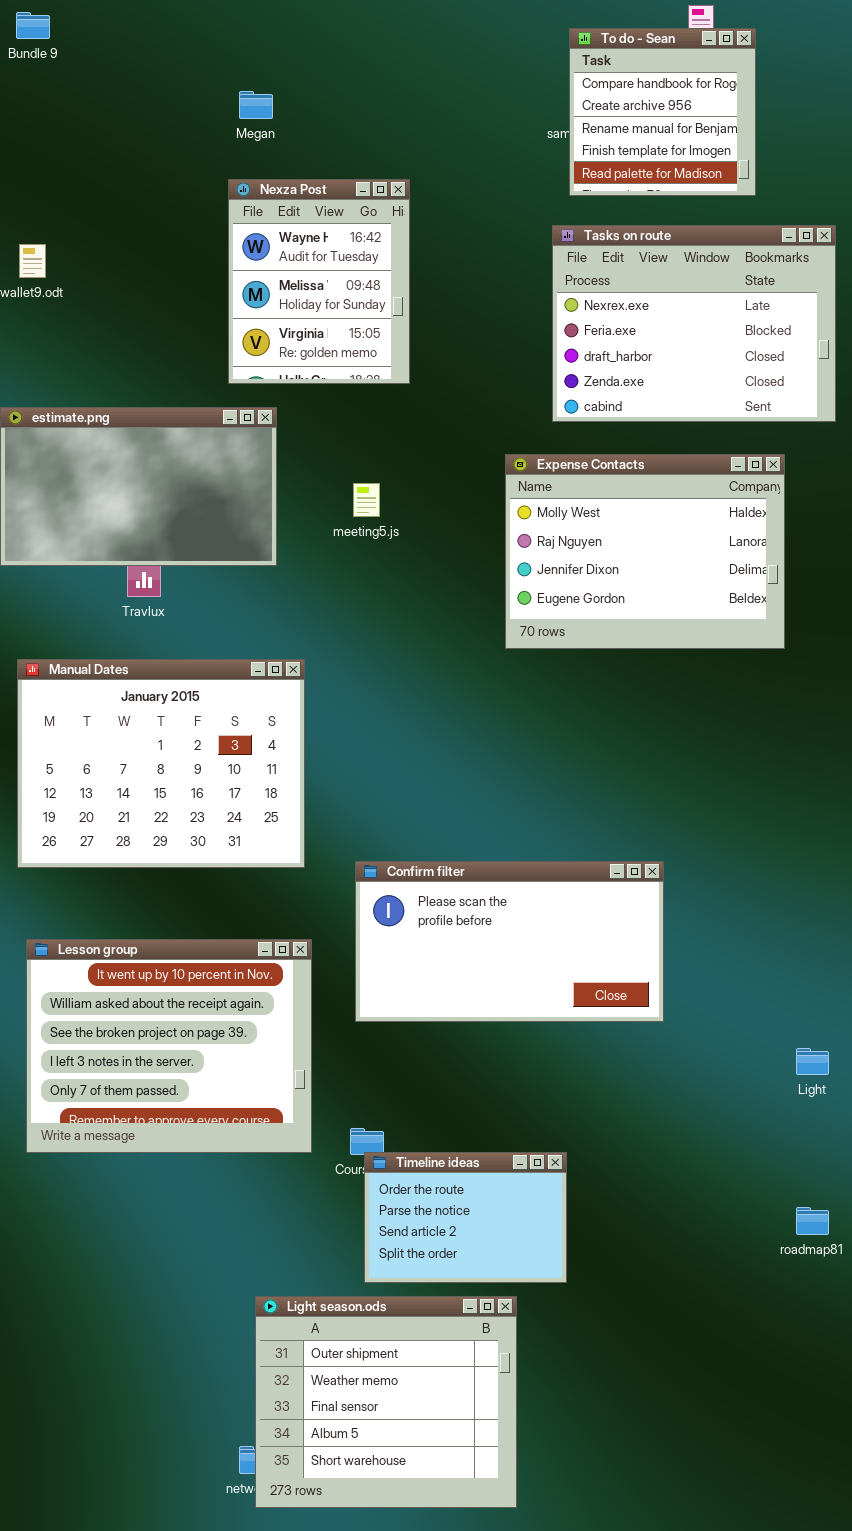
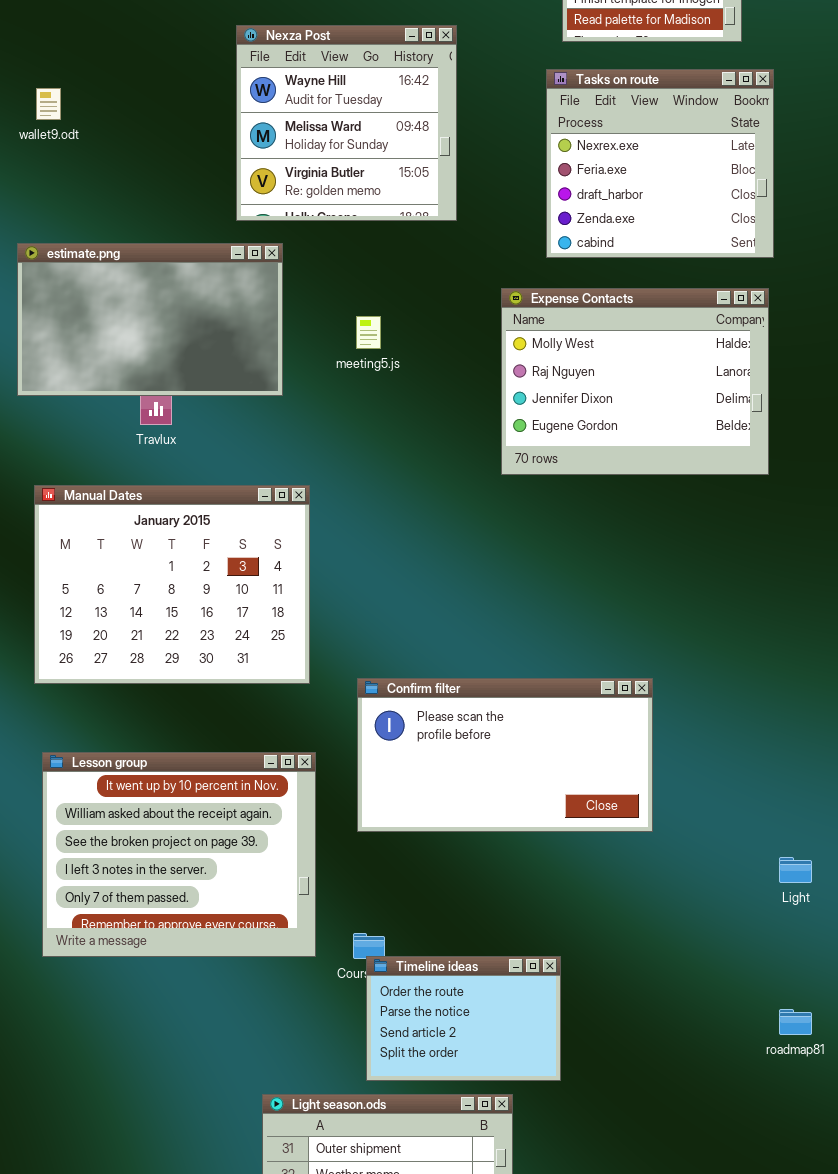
Nexza Post: [228,179,410,384] -> [236,25,457,221], resized
Tasks on route: [552,225,836,422] -> [546,69,774,258], resized

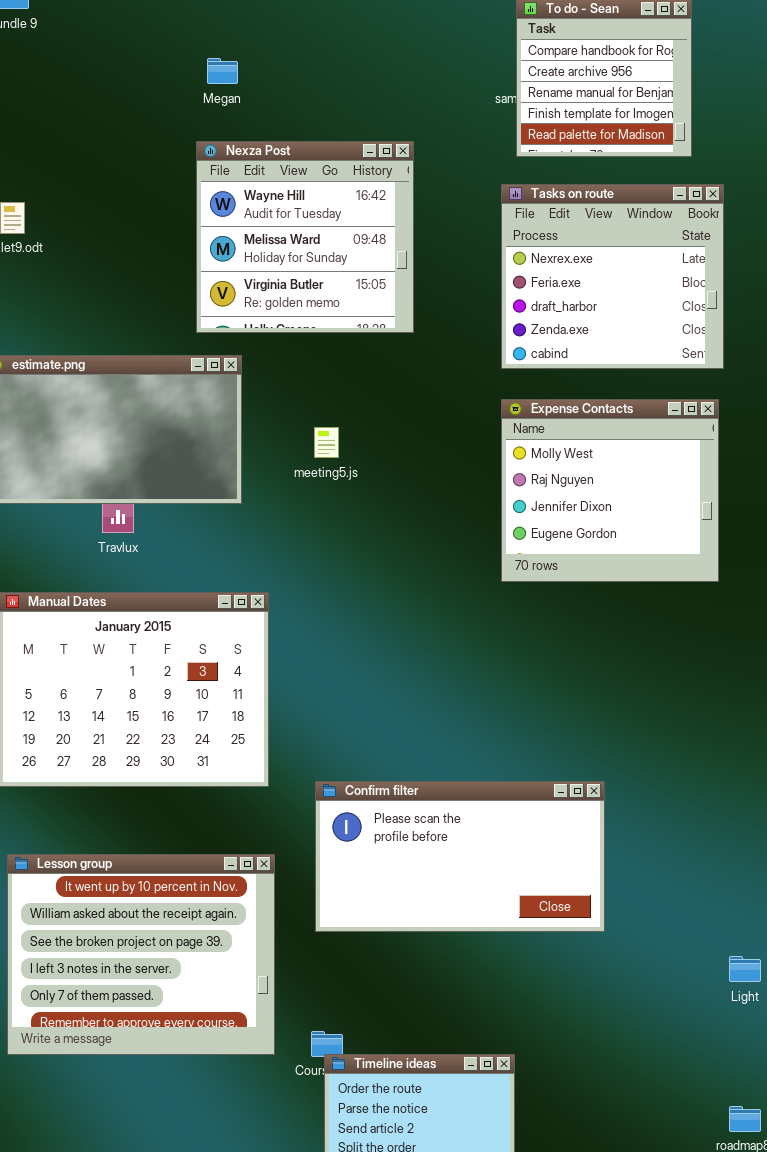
Expense Contacts: [501,288,769,475] -> [501,399,719,582], resized

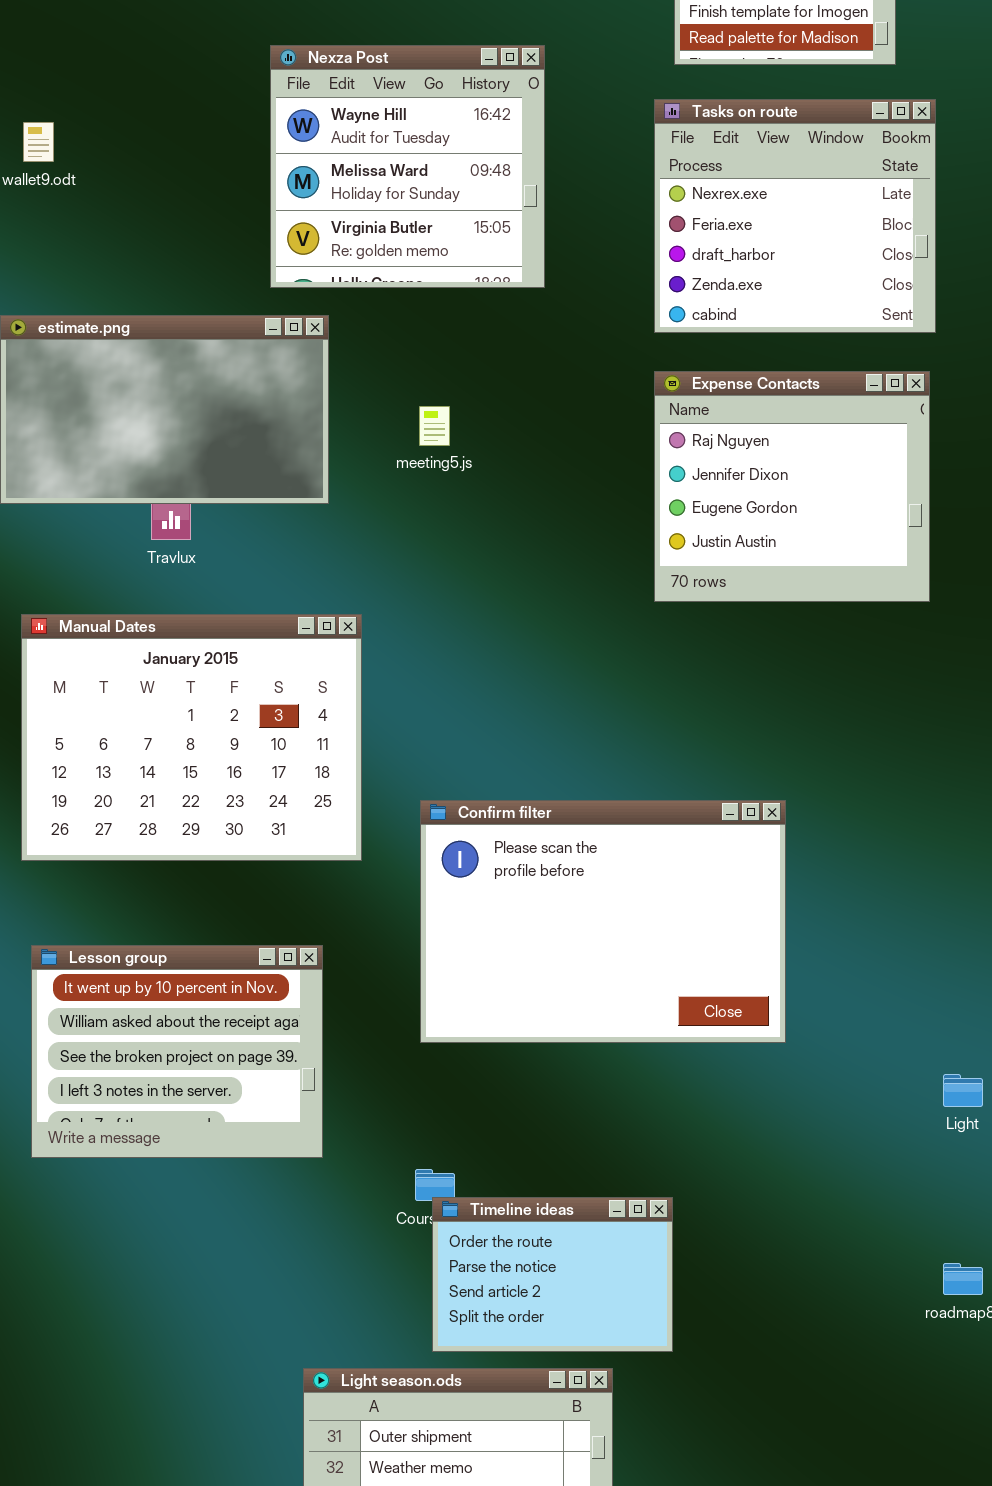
Expense Contacts: [501,399,719,582] -> [654,371,930,602], scrolled down 1 row
Confirm filter: [315,781,605,932] -> [420,800,786,1043], resized
Lesson group: [7,854,275,1055] -> [31,945,323,1158], resized

